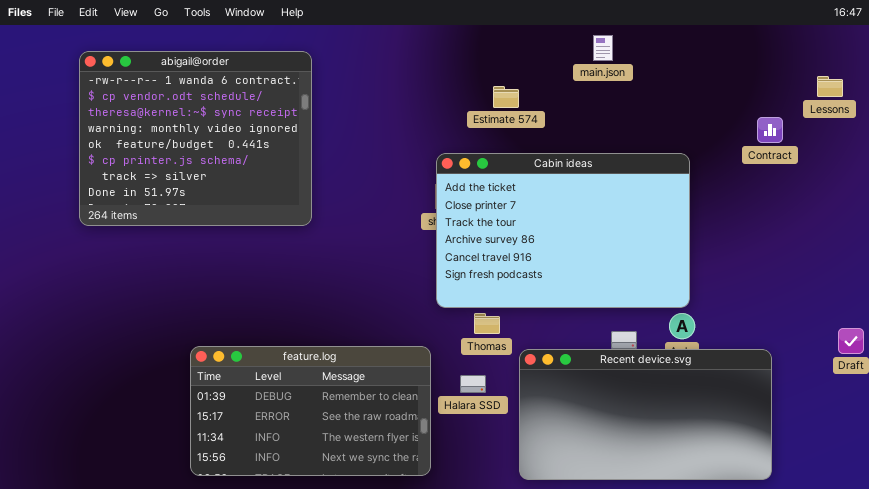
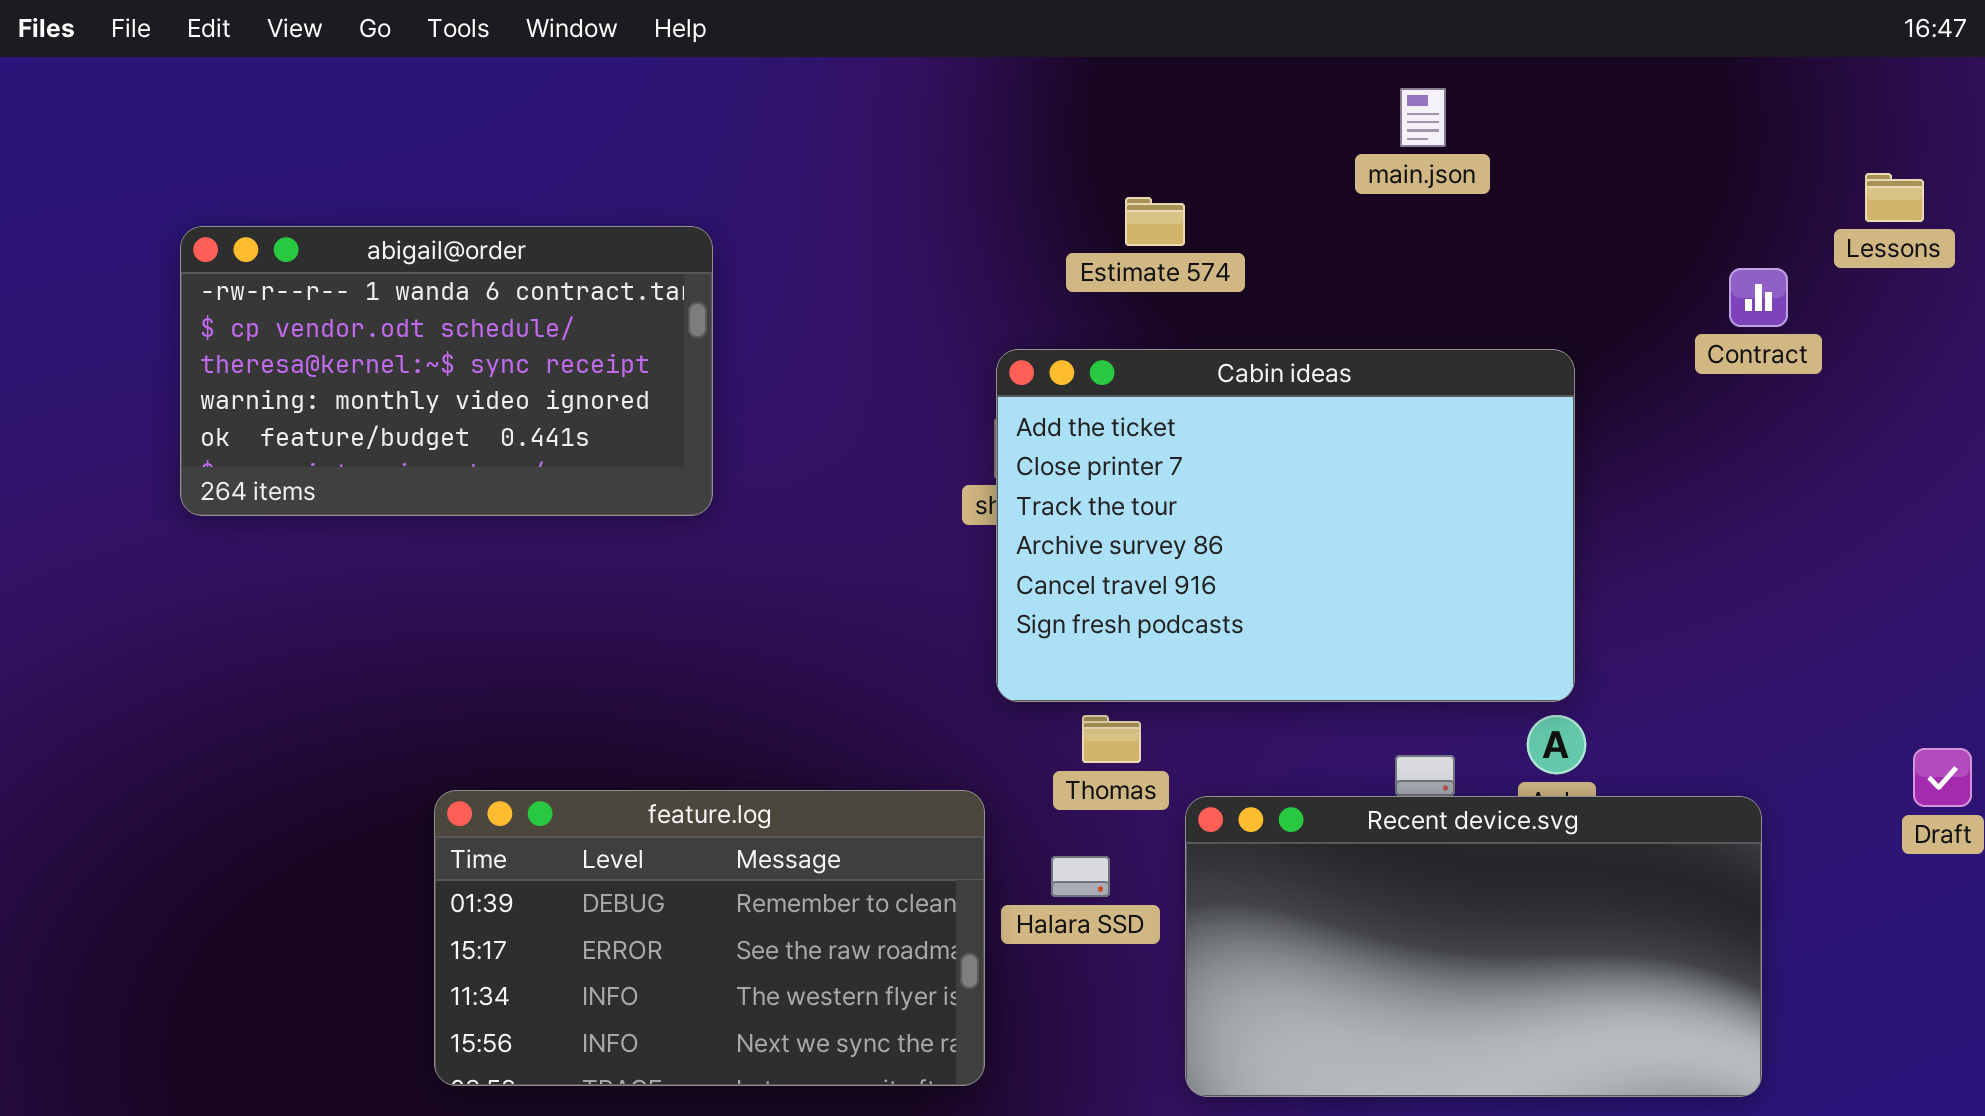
main.json: [593,35,613,61] -> [1400,88,1446,147], moved
abigail@order: [79,51,312,226] -> [180,226,713,516], resized

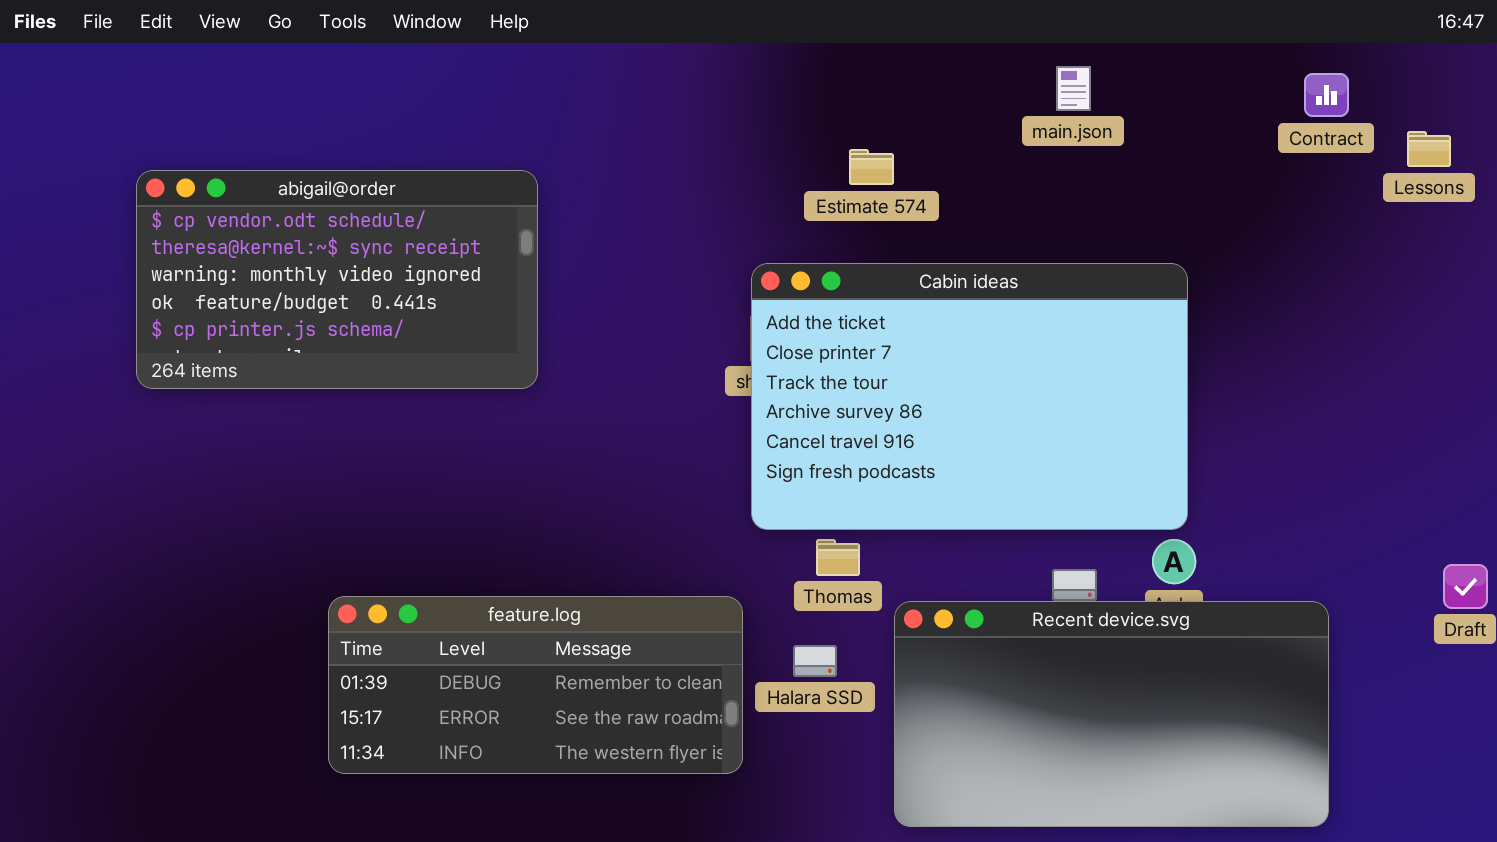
abigail@order: [180,226,713,516] -> [136,170,538,389], scrolled down 1 row
Contract: [1729,268,1788,327] -> [1304,73,1349,117], moved
feature.log: [434,790,985,1086] -> [328,596,743,774], resized

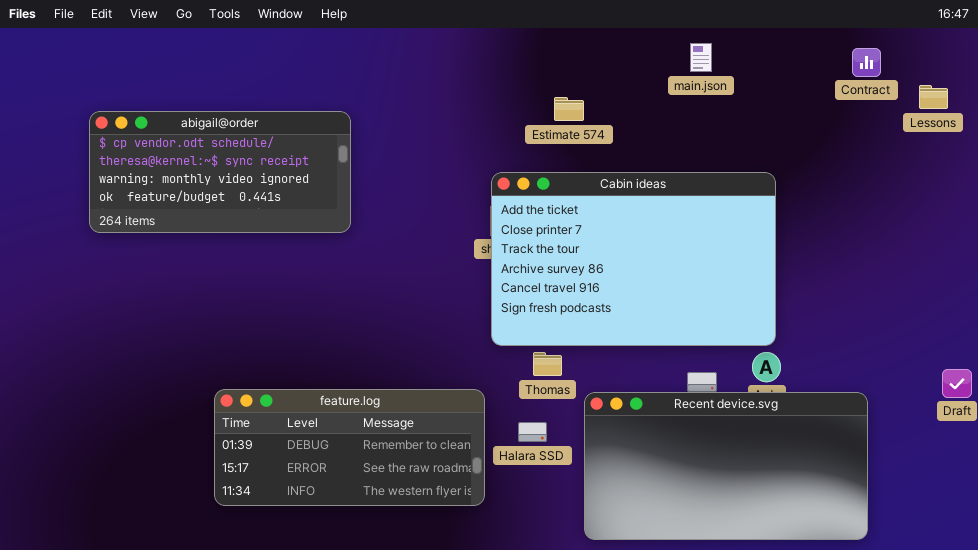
abigail@order: [136,170,538,389] -> [89,111,351,233], resized

